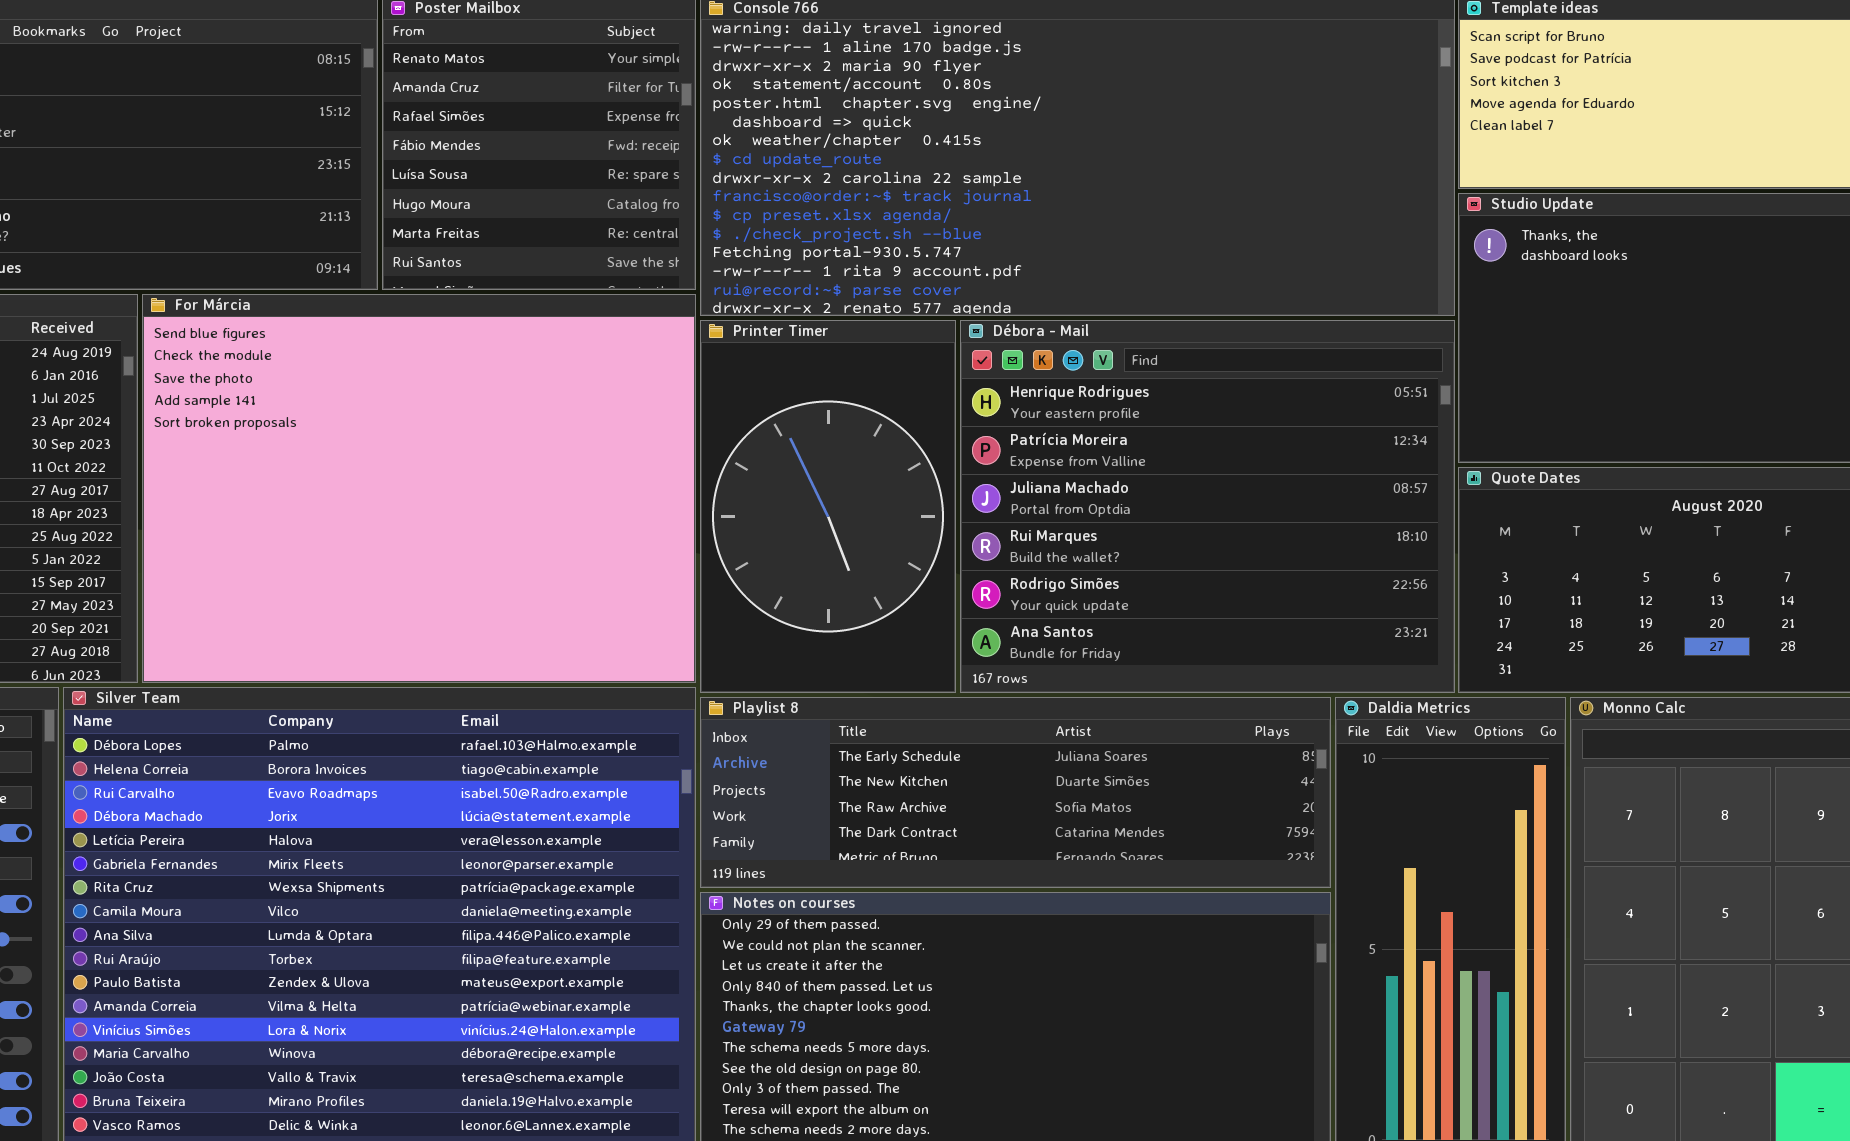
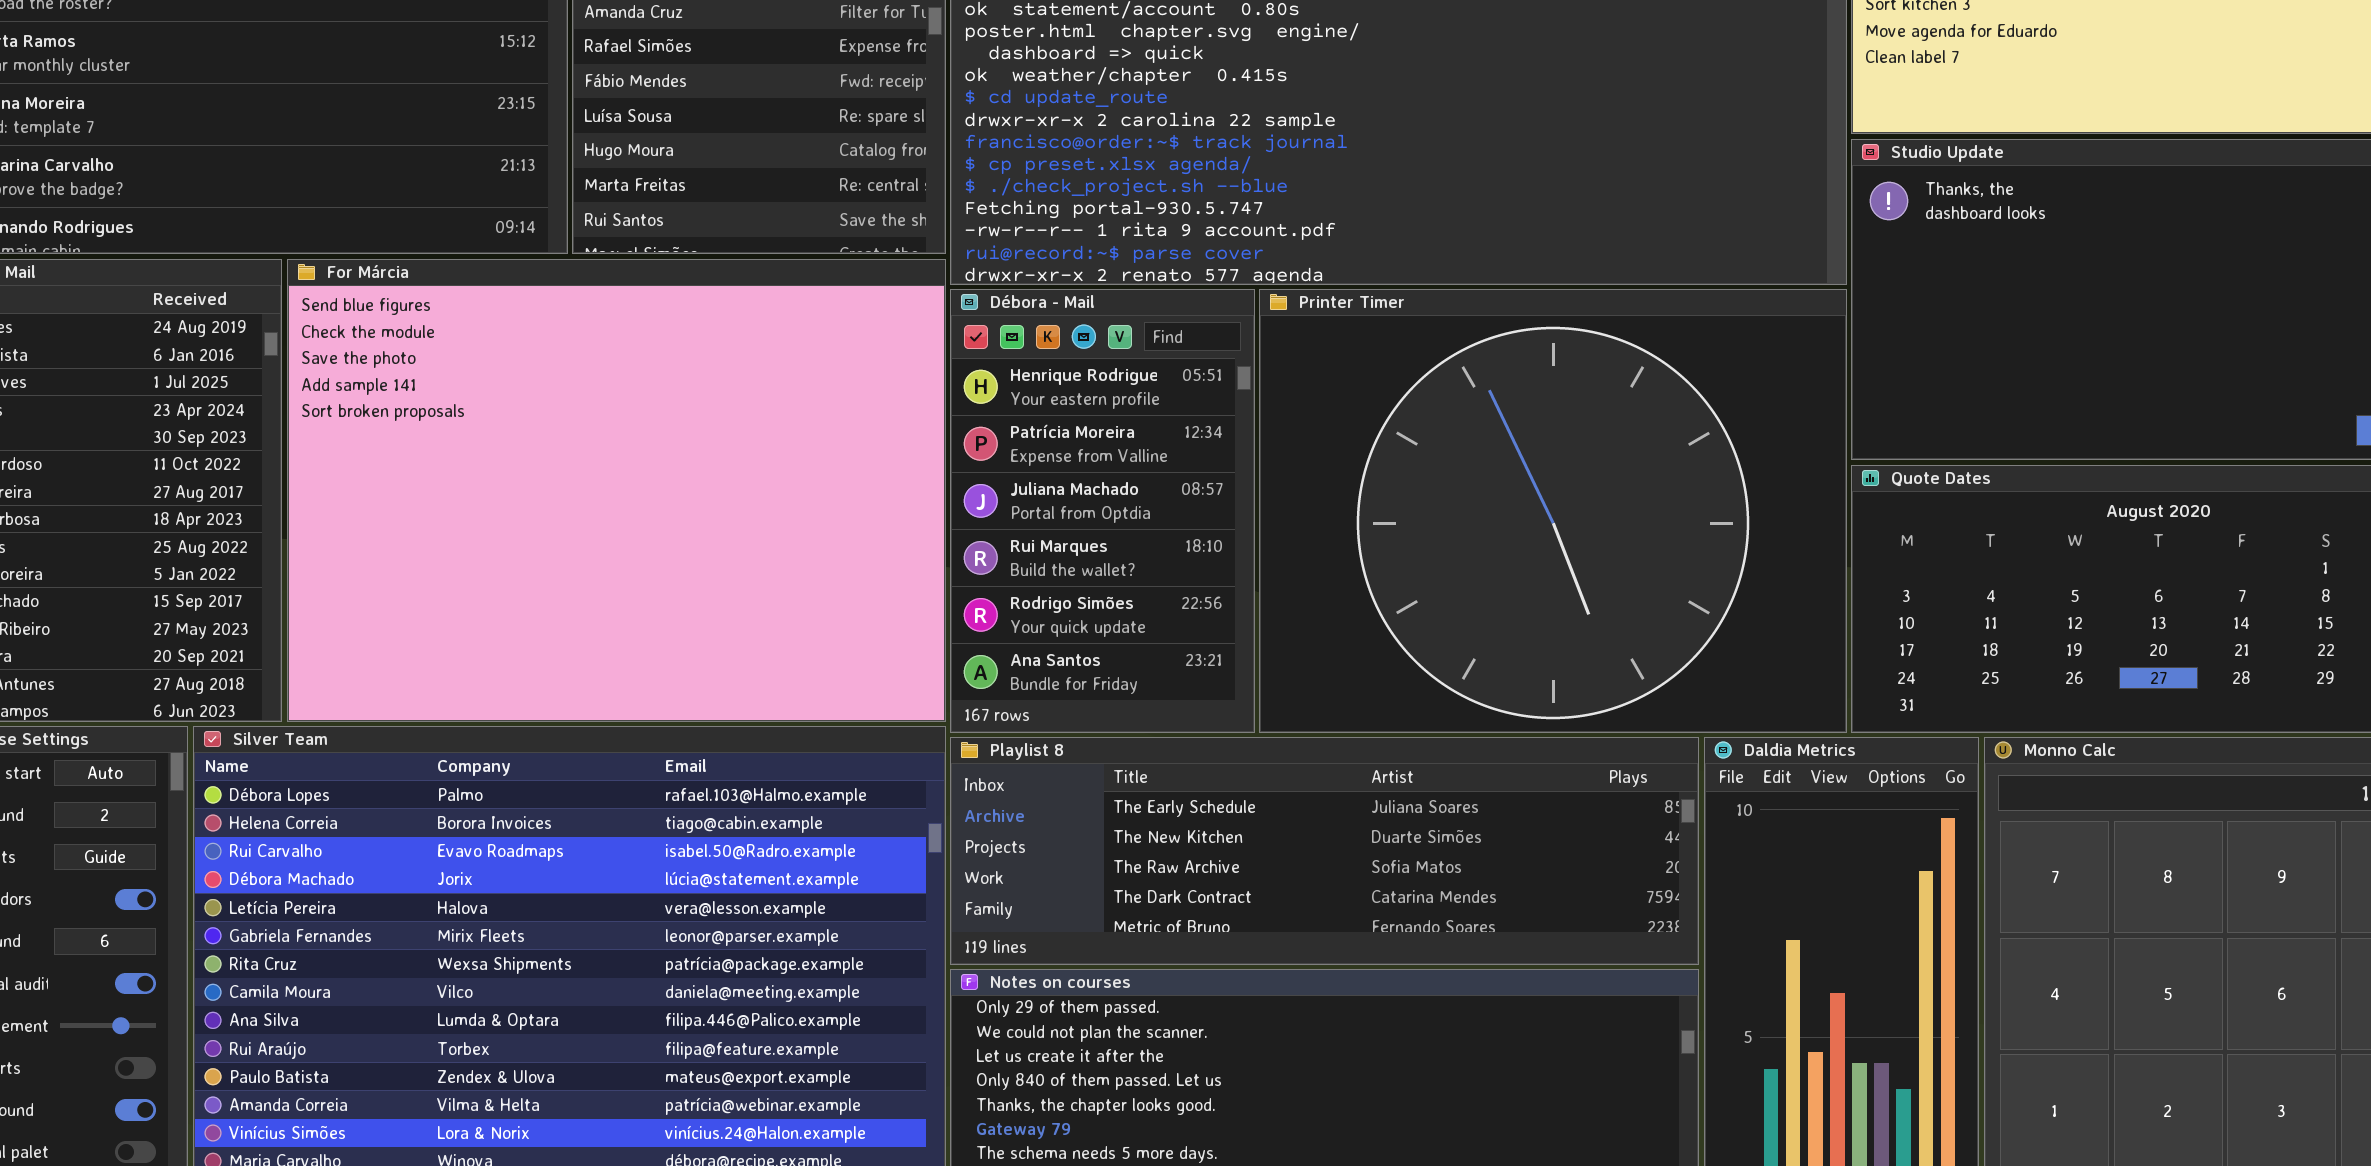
Printer Timer: [700,320,956,693] -> [1259,289,1847,733], moved, resized
Débora - Mail: [960,320,1455,693] -> [950,289,1255,733], moved, resized

